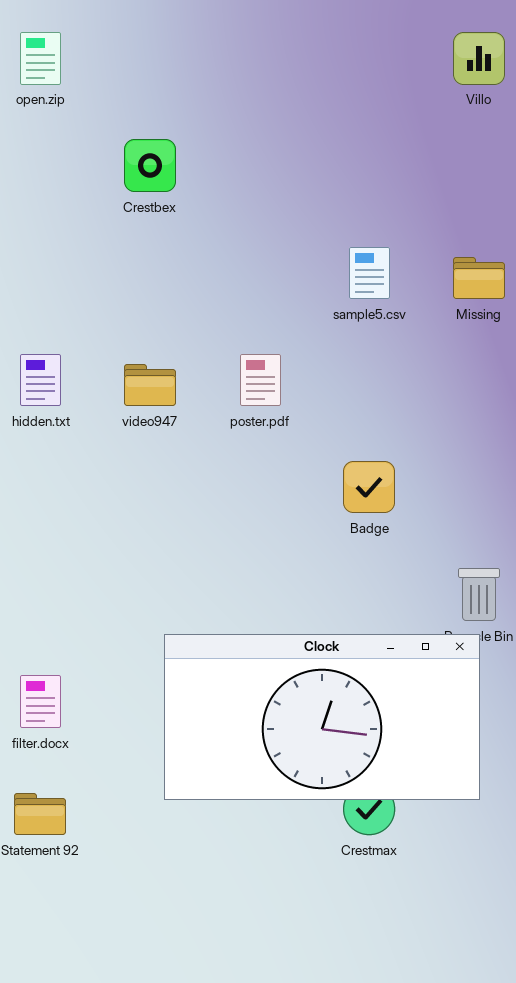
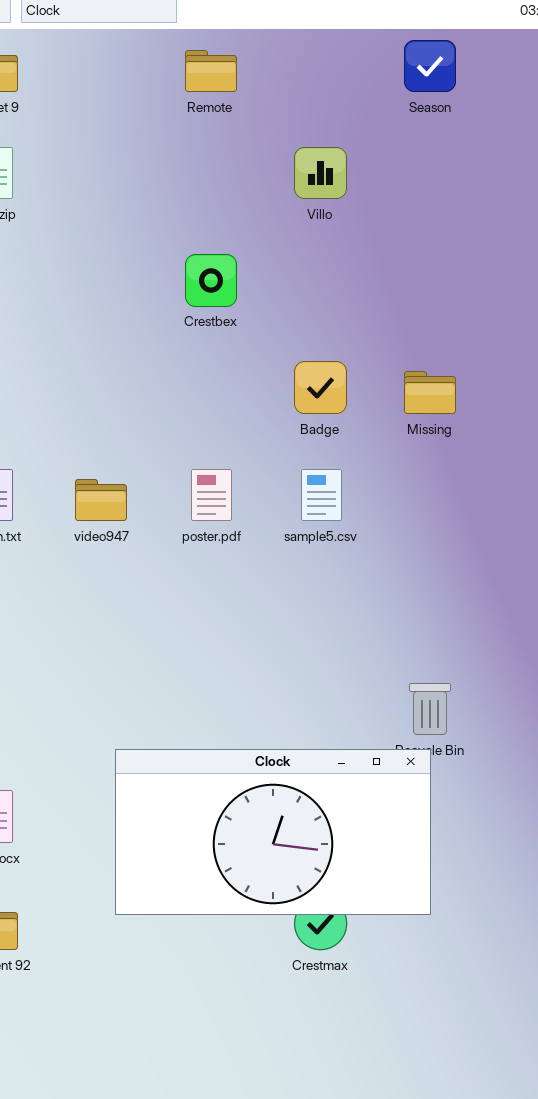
Villo: [453,32,505,85] -> [294,147,347,199], moved
Crestbex: [124,139,176,192] -> [185,254,237,307], moved
sample5.csv: [349,247,390,299] -> [301,469,342,521], moved
Badge: [343,461,395,513] -> [294,361,347,414], moved

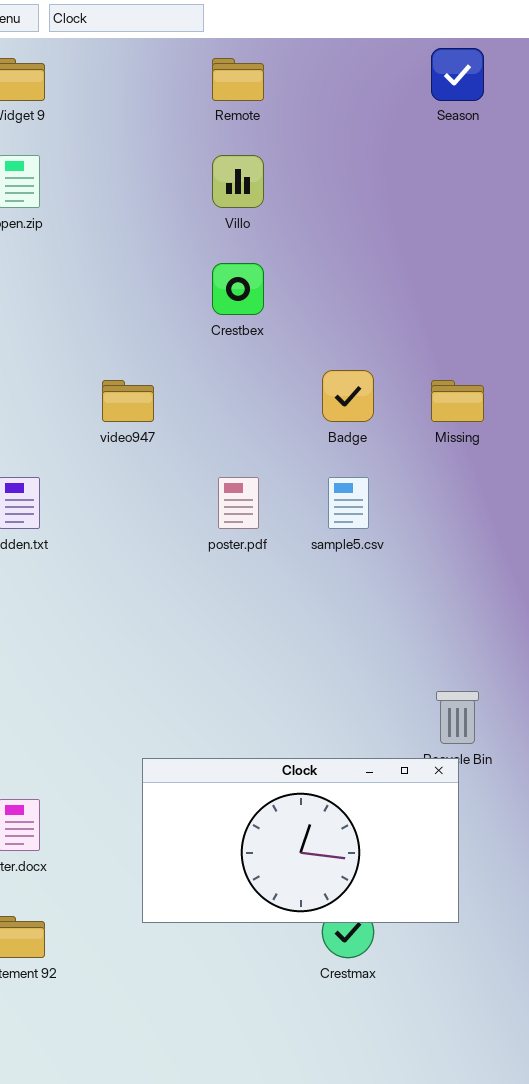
Villo: [294,147,347,199] -> [212,155,264,208], moved
video947: [75,479,127,521] -> [102,380,154,422], moved

